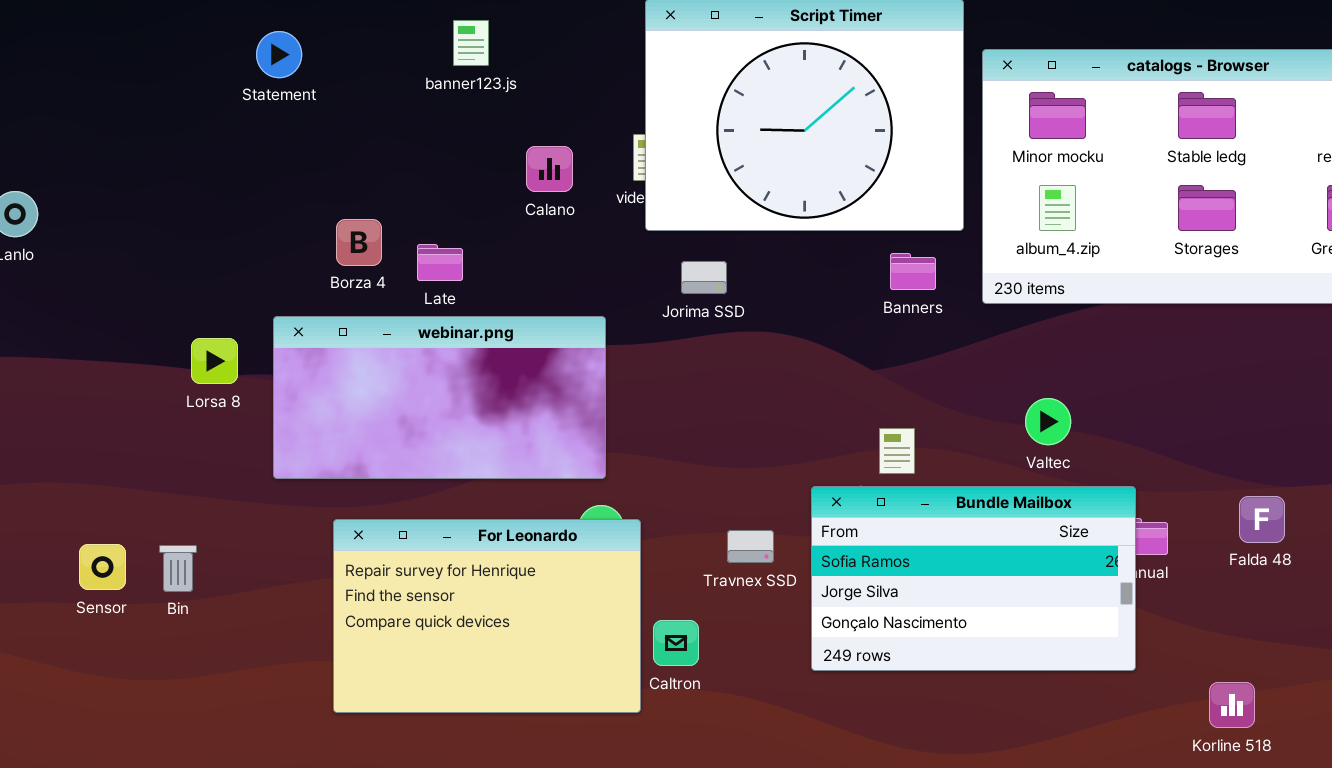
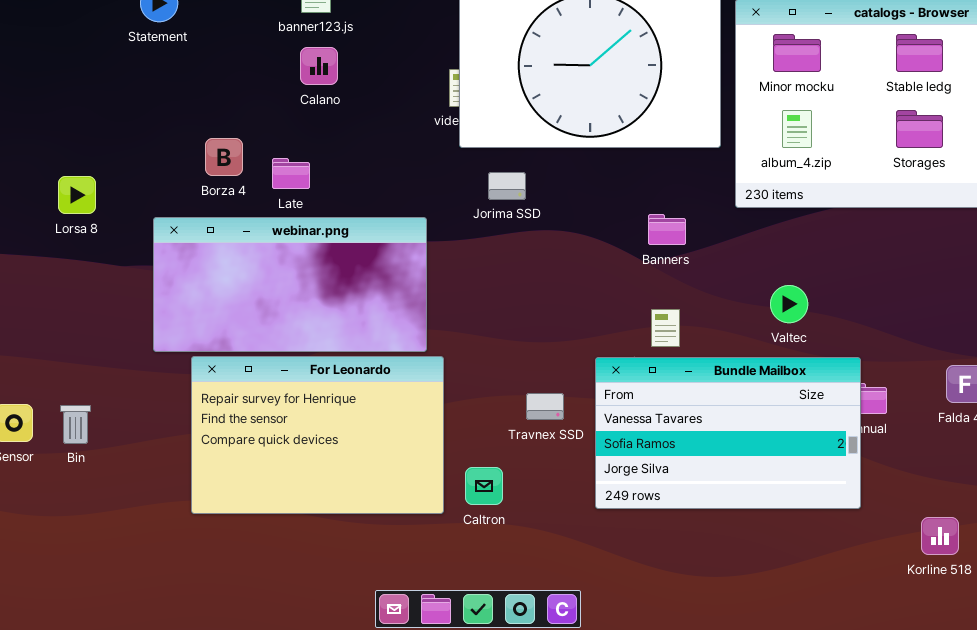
Calano: [526,146,573,192] -> [300,47,338,85], moved
Banners: [890,253,936,290] -> [648,214,686,245], moved
Lorsa 8: [191,338,238,384] -> [58,176,96,214], moved
Bundle Mailbox: [811,486,1136,671] -> [595,357,861,509], scrolled up 1 row
For Leonardo: [333,519,641,713] -> [191,356,444,514], moved

